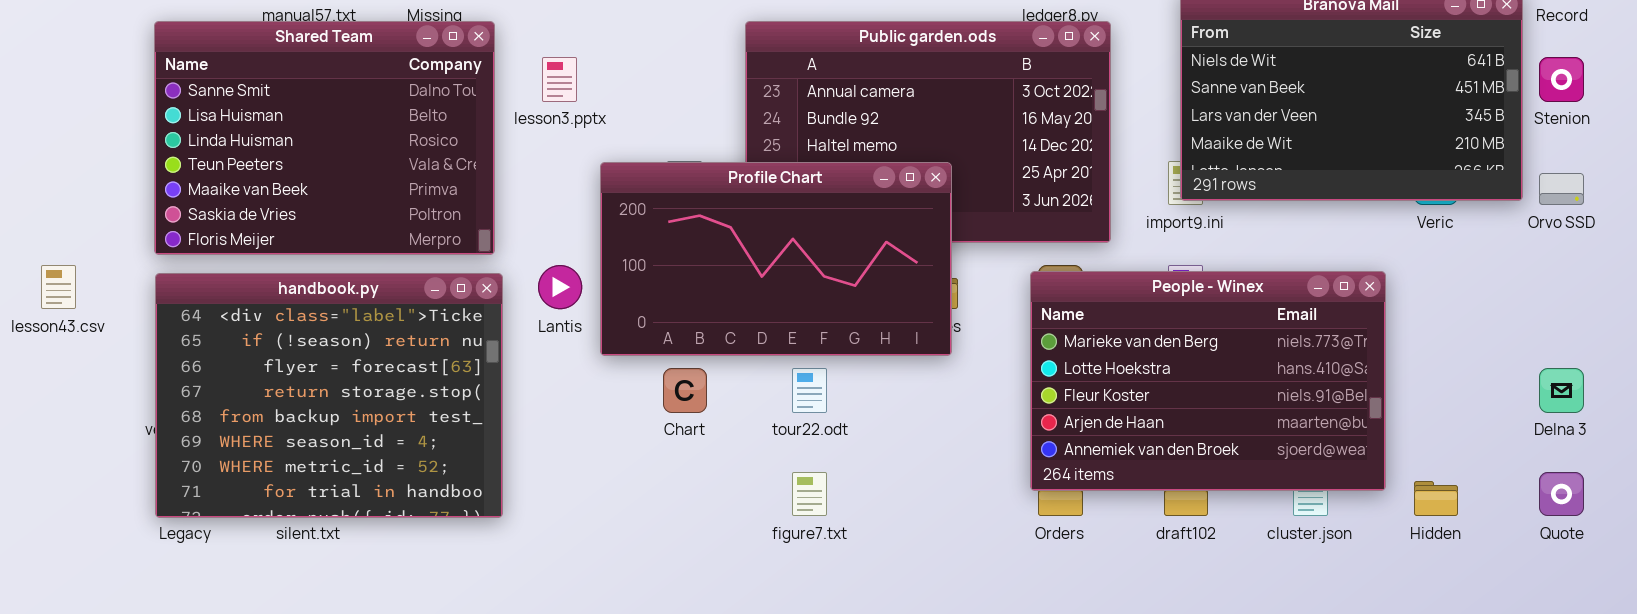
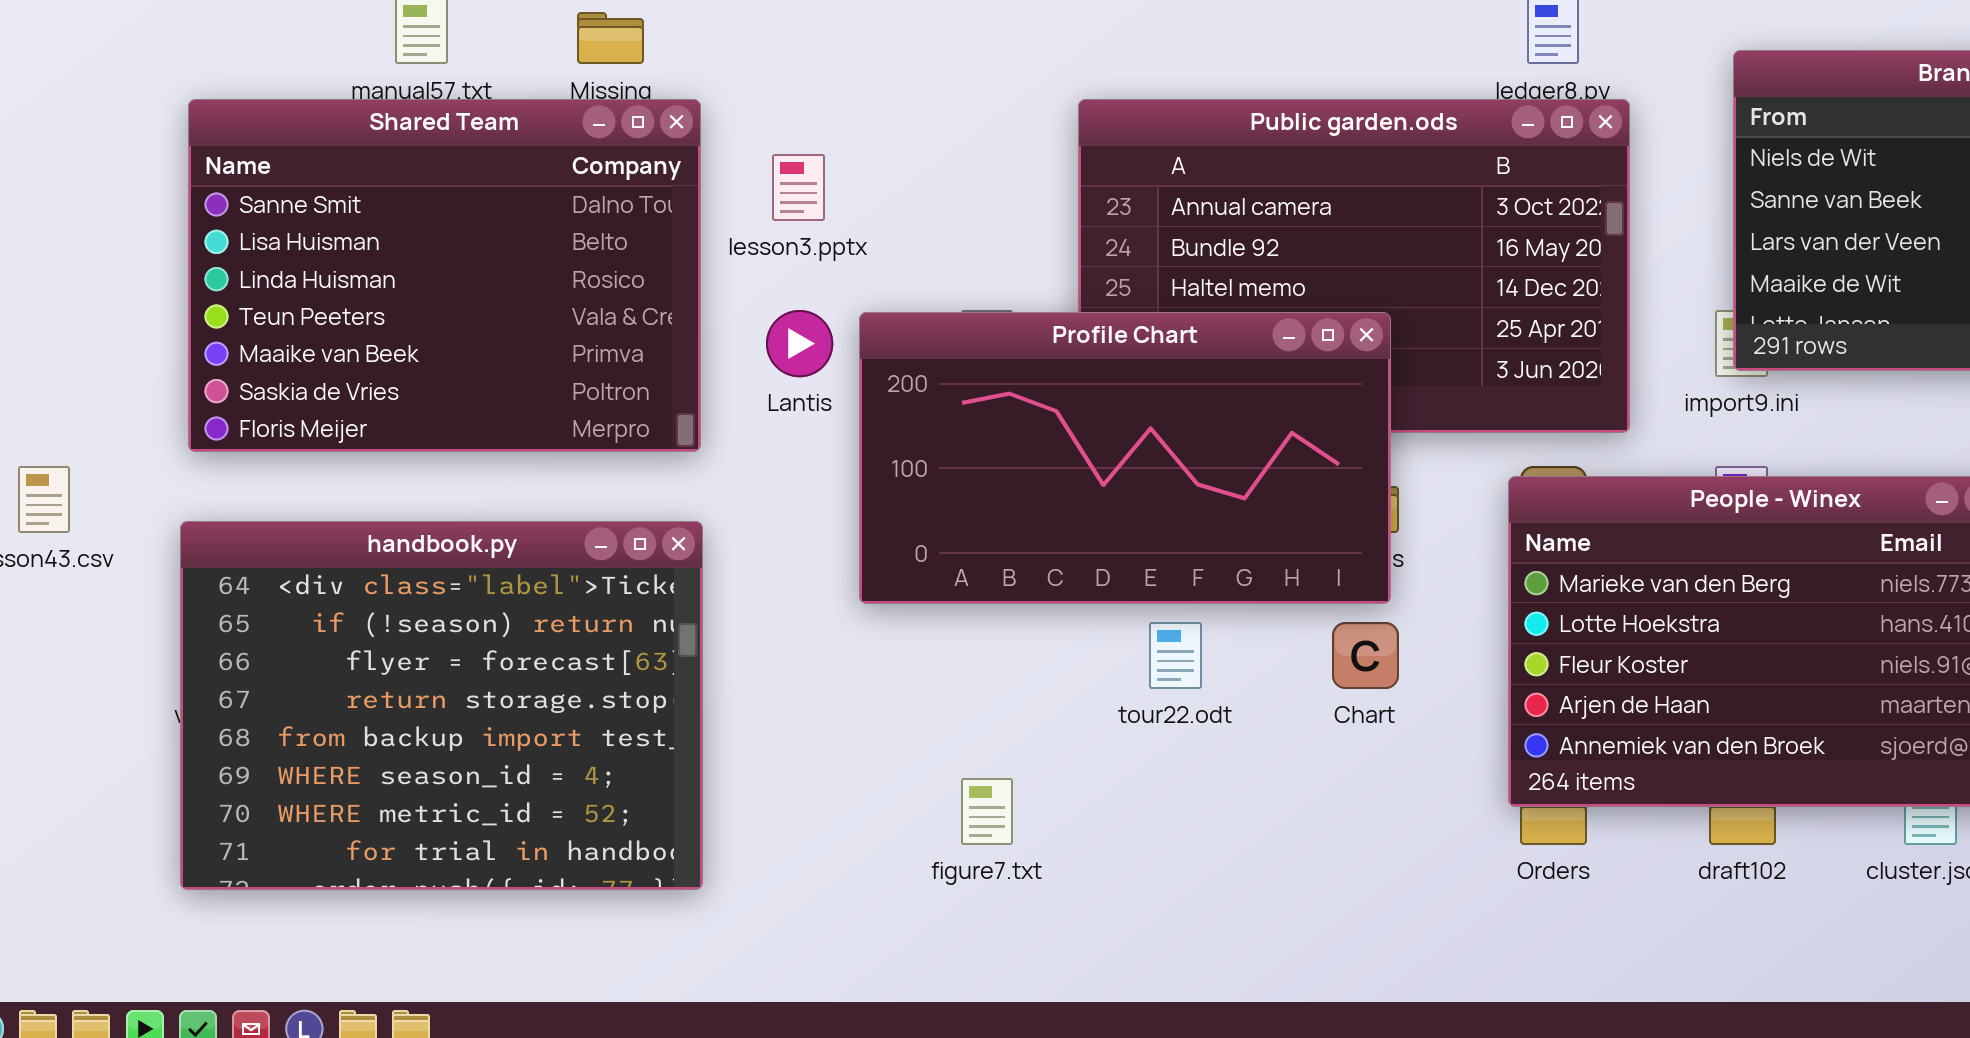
Lantis: [538,265,582,309] -> [766,310,833,377], moved
handbook.py: [155,273,503,518] -> [180,521,703,890], moved
Chart: [663,368,707,413] -> [1332,622,1399,689], moved
figure7.txt: [792,472,827,516] -> [961,778,1013,845], moved

